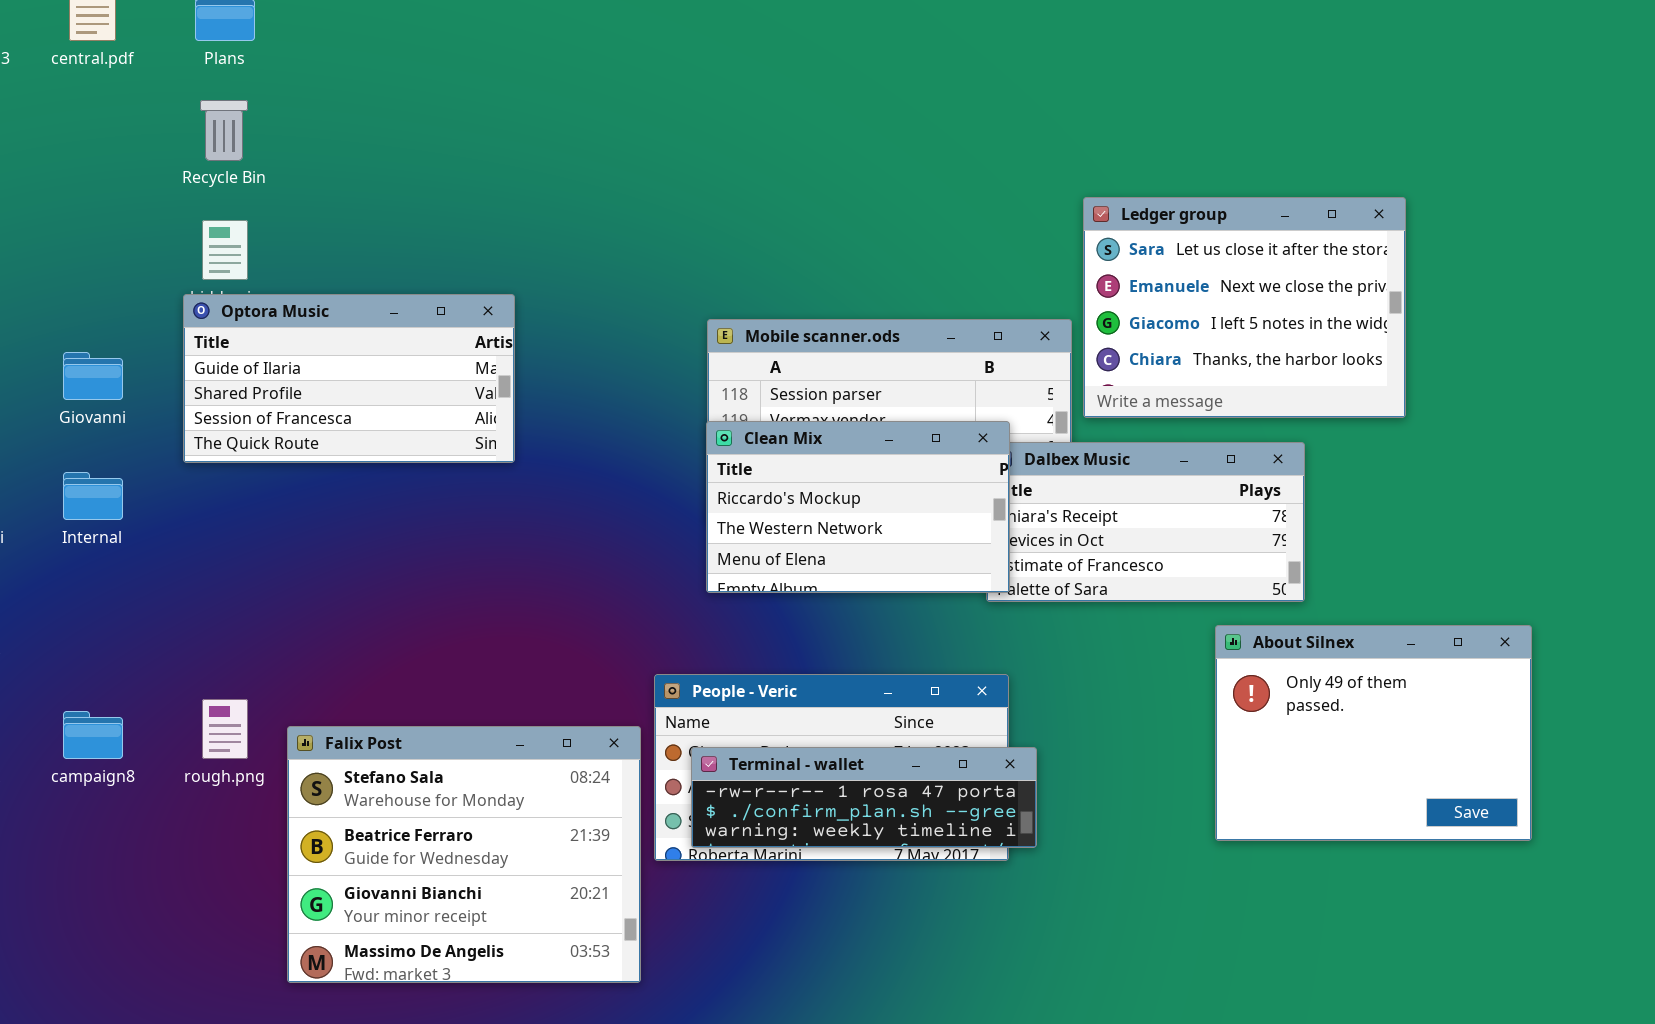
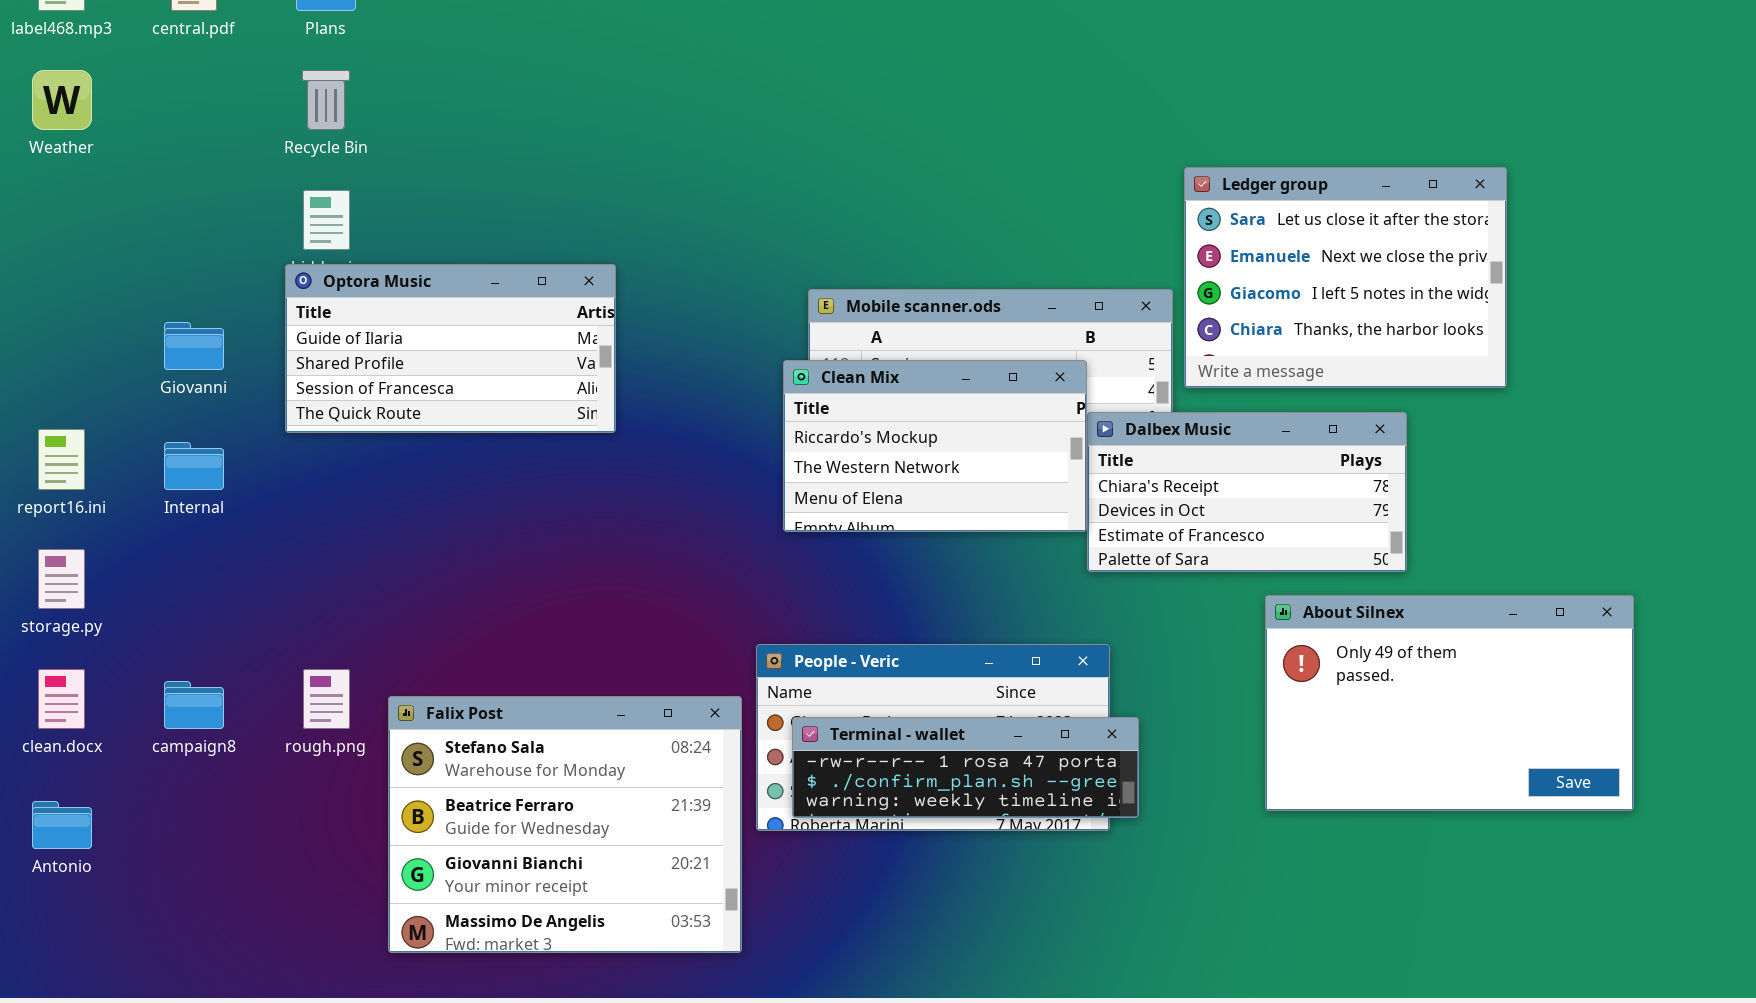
Clean Mix: [706,421,1010,593] -> [783,360,1087,532], moved
About Silnex: [1215,625,1532,841] -> [1265,595,1634,811], resized

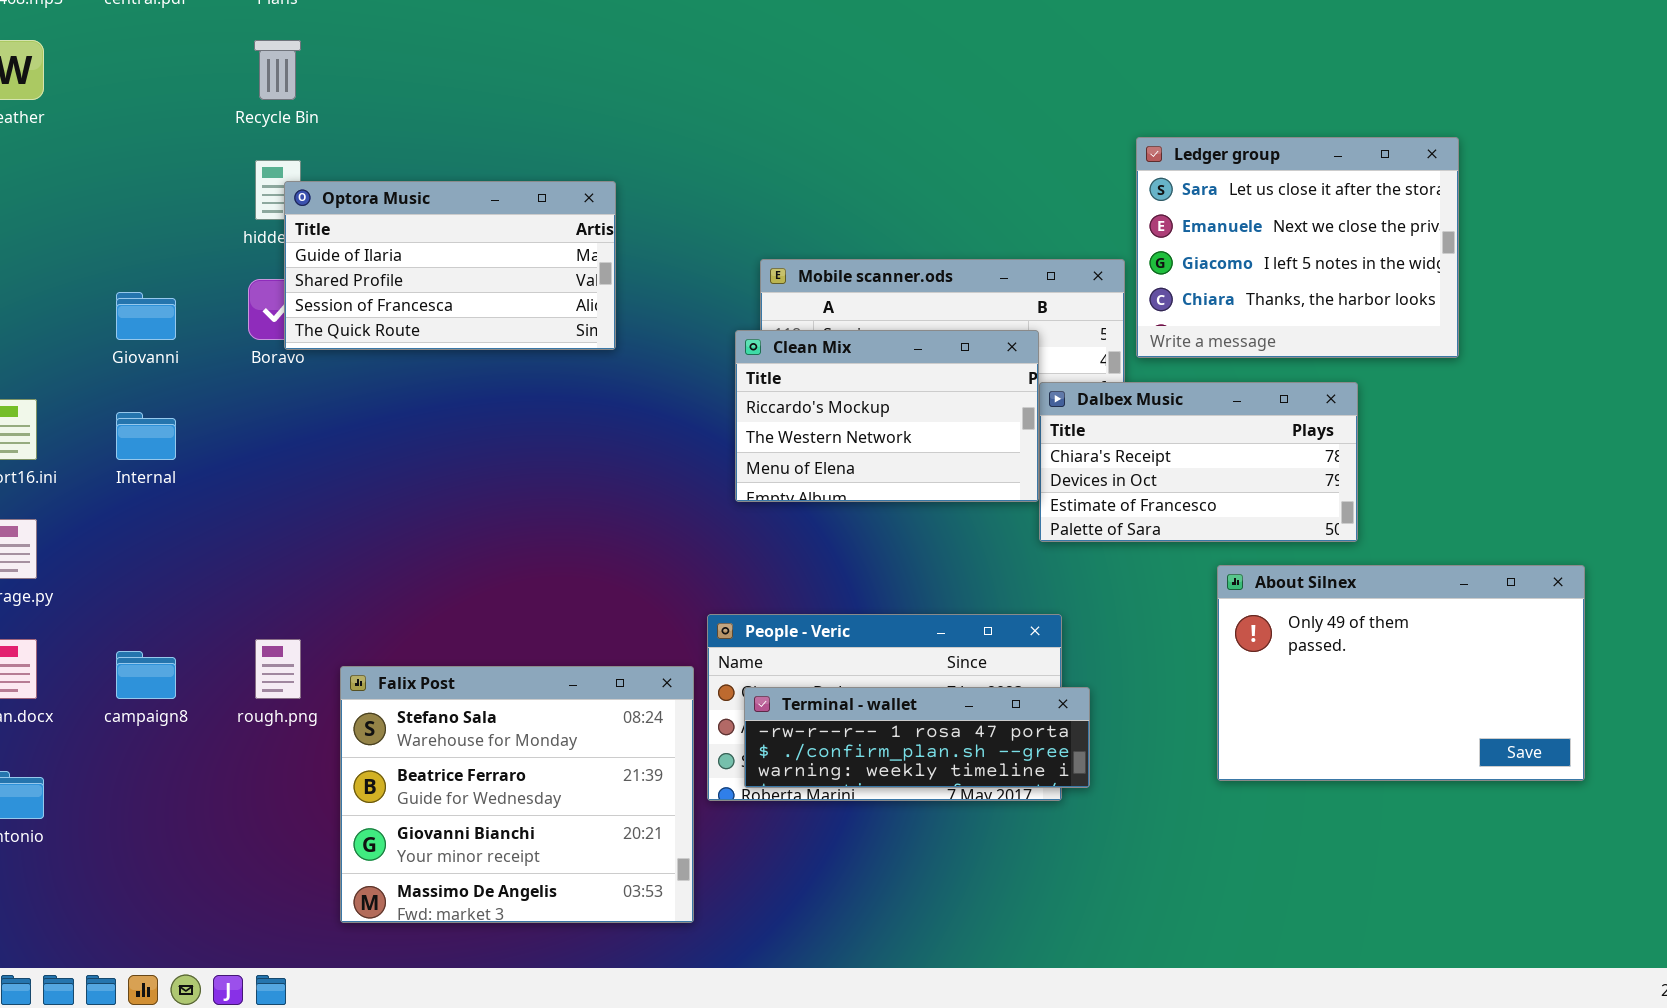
Optora Music: [285,264,616,433] -> [284,181,616,350], moved

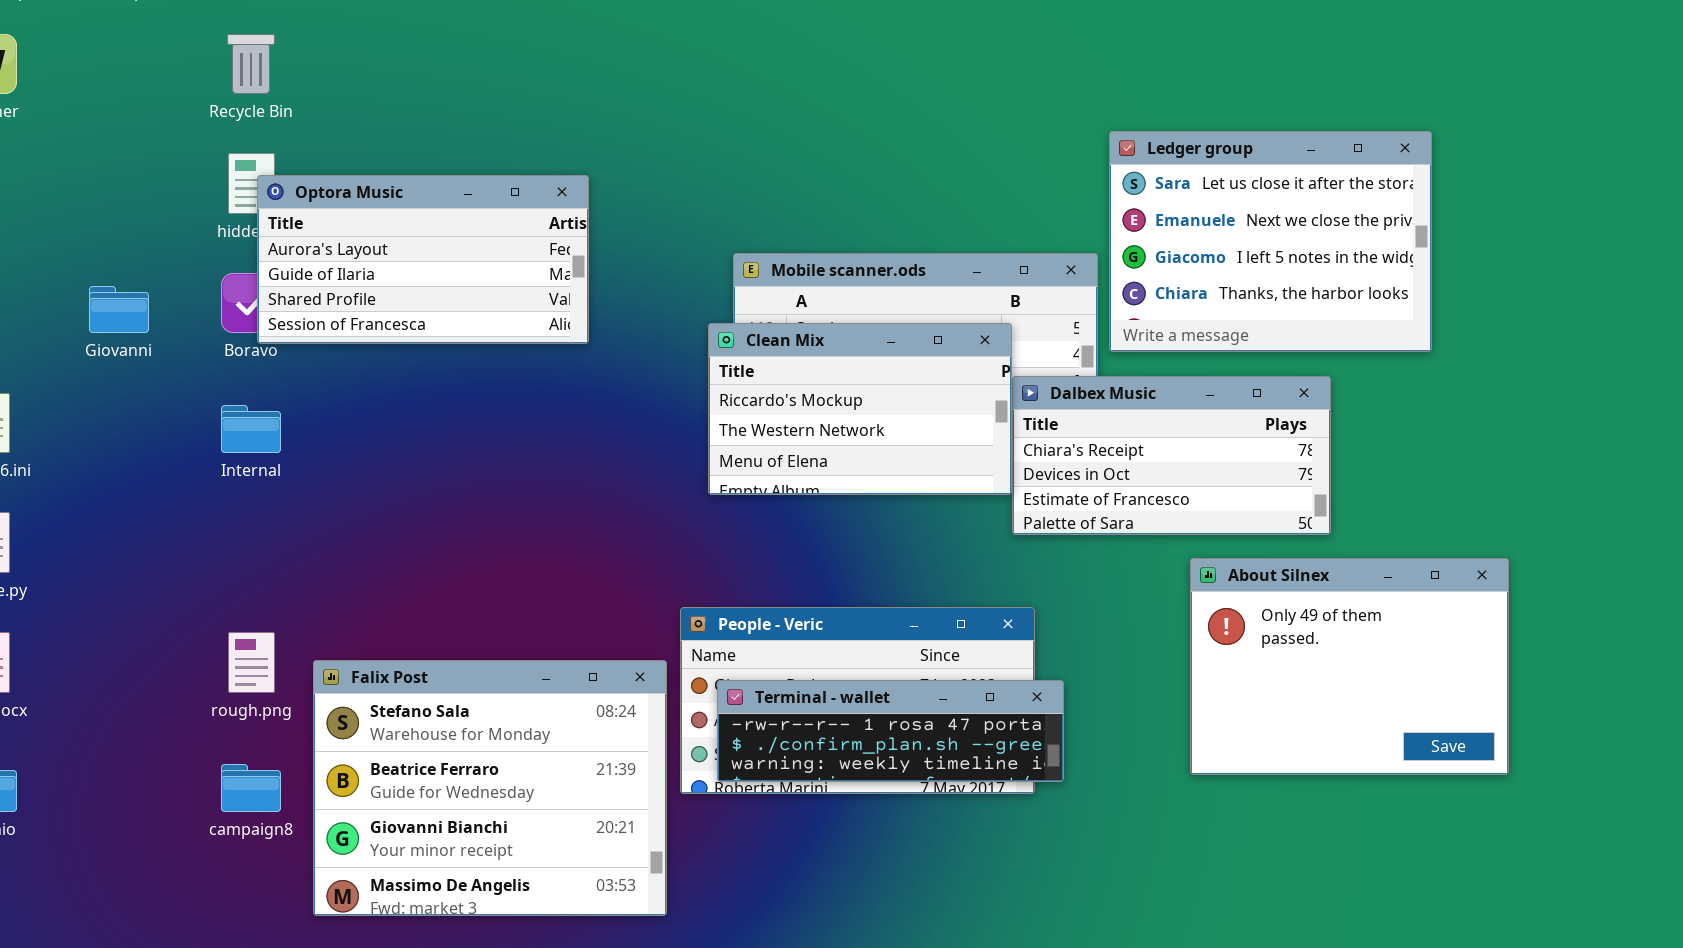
Optora Music: [284,181,616,350] -> [257,175,589,344], scrolled up 1 row
Internal: [116,412,176,460] -> [221,405,281,453], moved
About Silnex: [1217,565,1585,781] -> [1190,558,1509,775], resized
campaign8: [116,651,176,699] -> [221,764,281,812], moved

